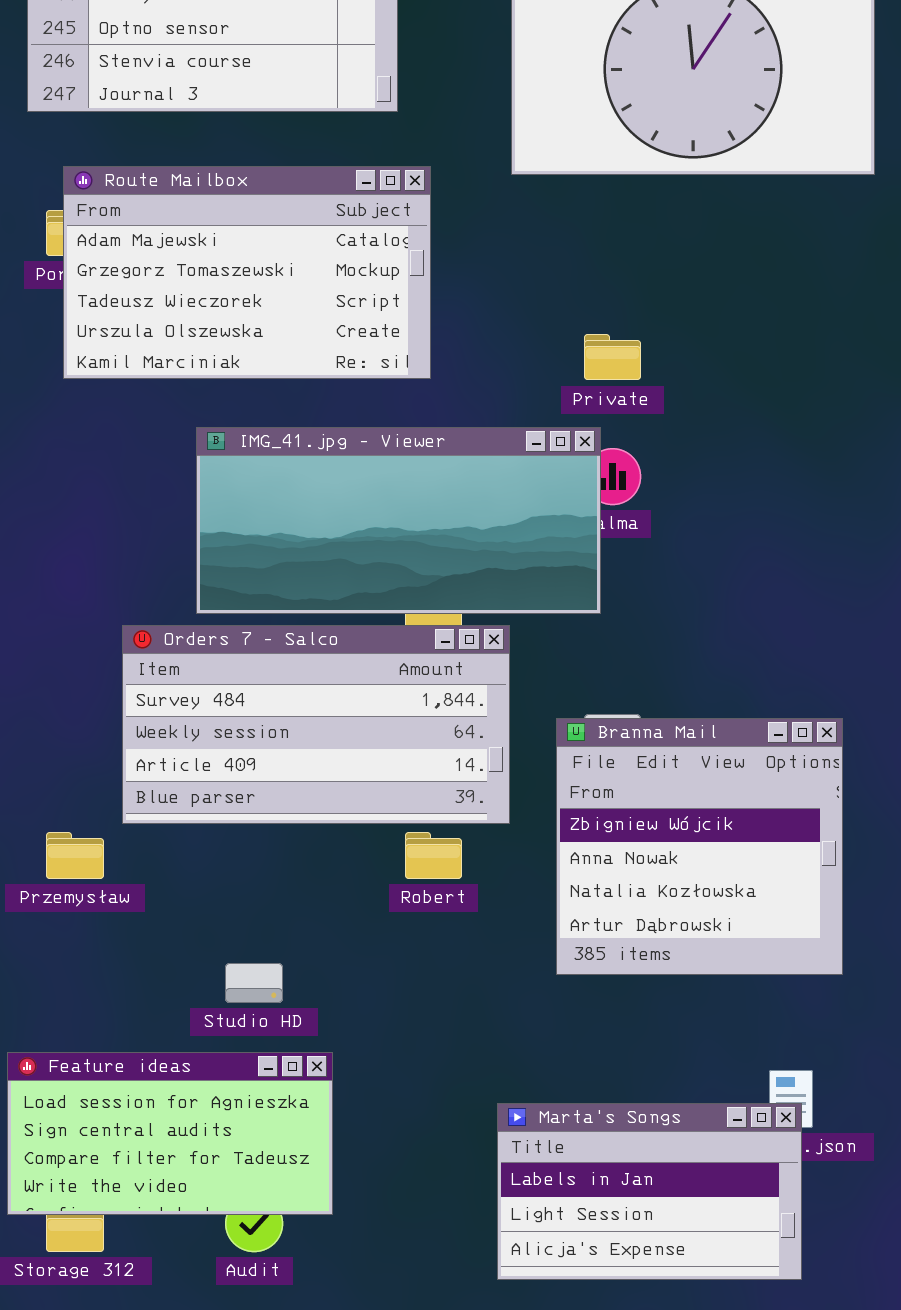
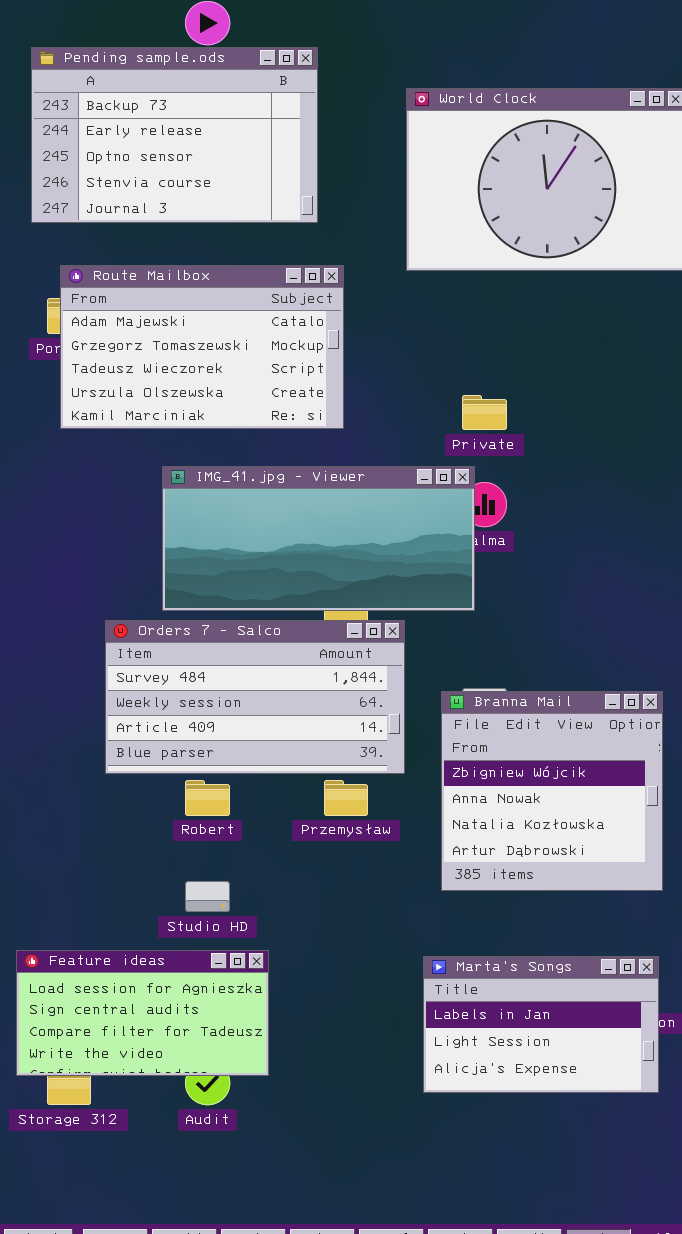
Przemysław: [46,832,104,879] -> [324,780,368,816], moved
Robert: [405,832,462,879] -> [185,780,230,816], moved
Marta's Songs: [497,1103,802,1280] -> [423,956,659,1093], moved

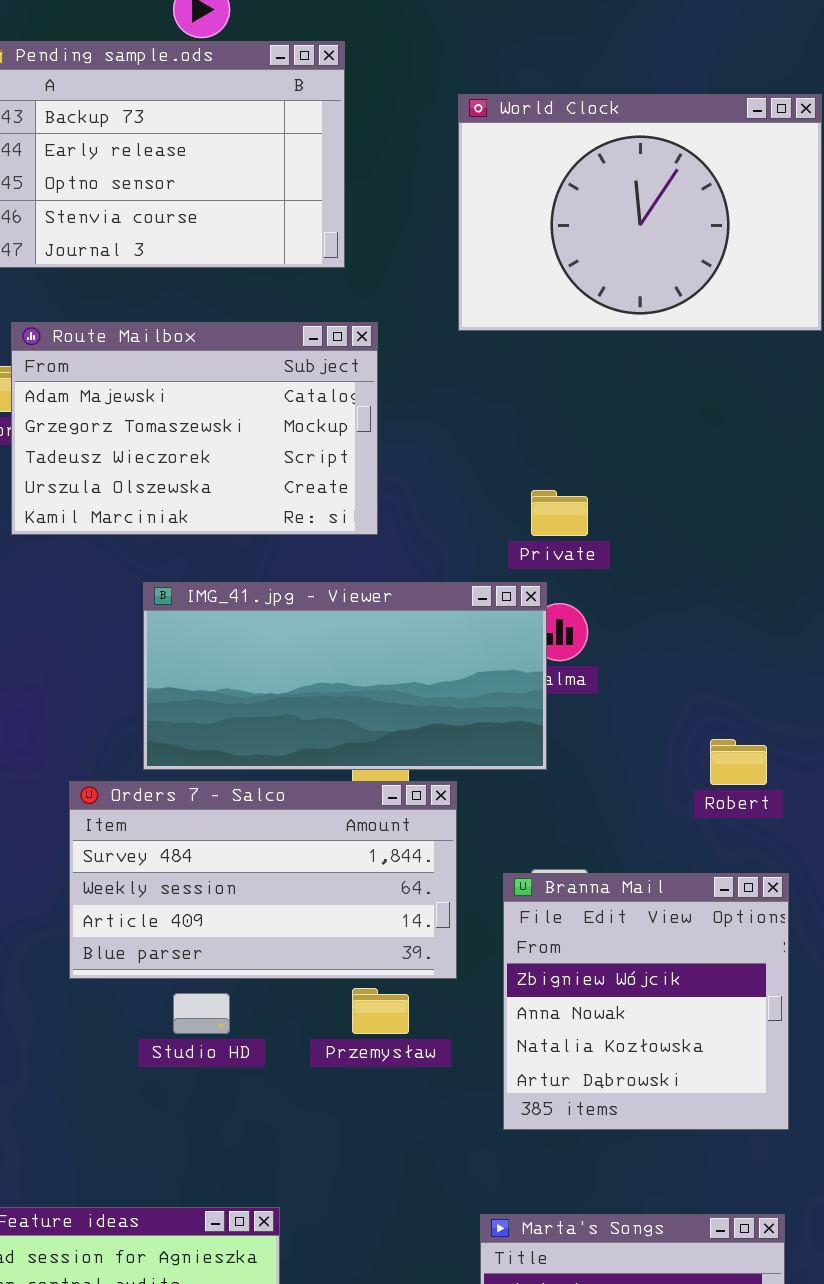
Robert: [185,780,230,816] -> [710,739,767,785], moved
Studio HD: [185,881,230,912] -> [173,993,230,1034], moved

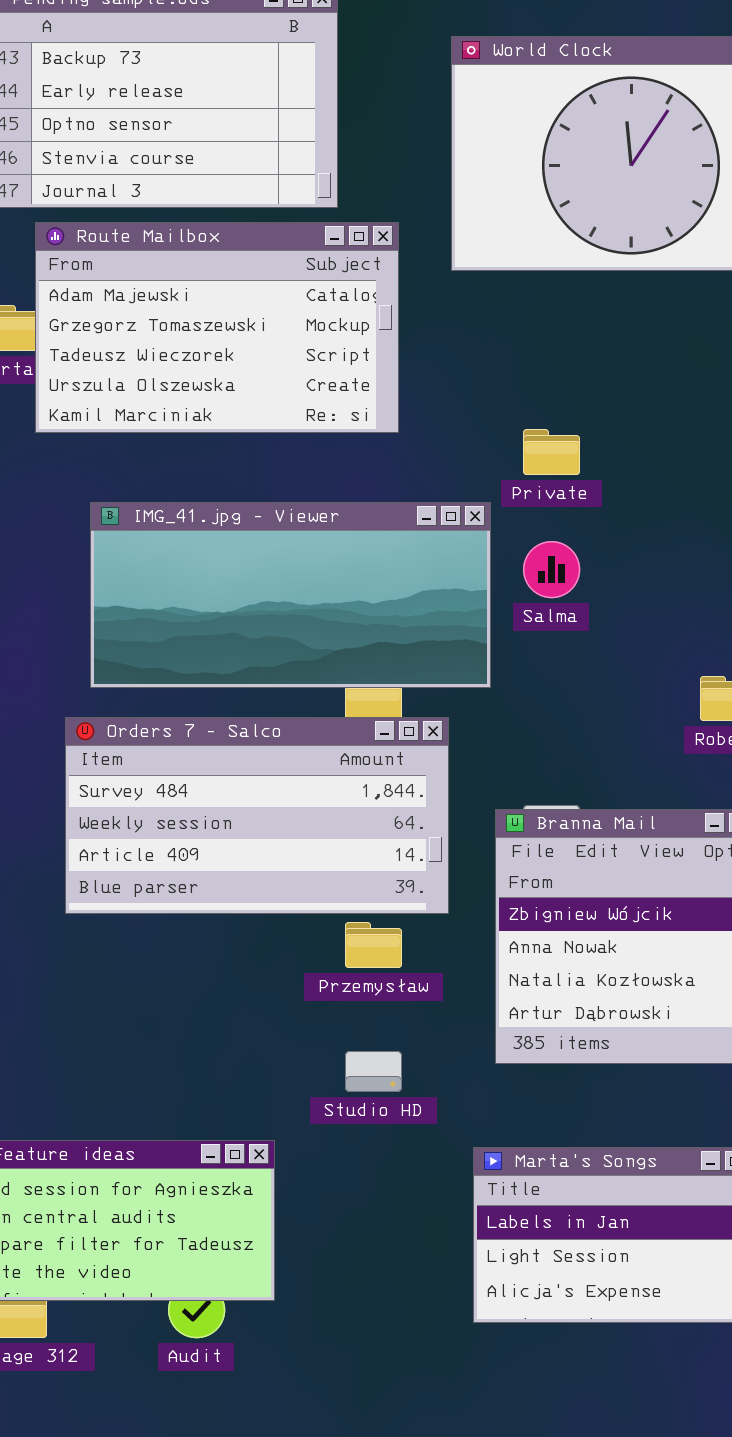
Route Mailbox: [11,322,378,535] -> [35,222,399,433], moved
IMG_41.jpg - Viewer: [143,582,547,770] -> [90,502,491,688], moved
Studio HD: [173,993,230,1034] -> [345,1051,402,1092], moved

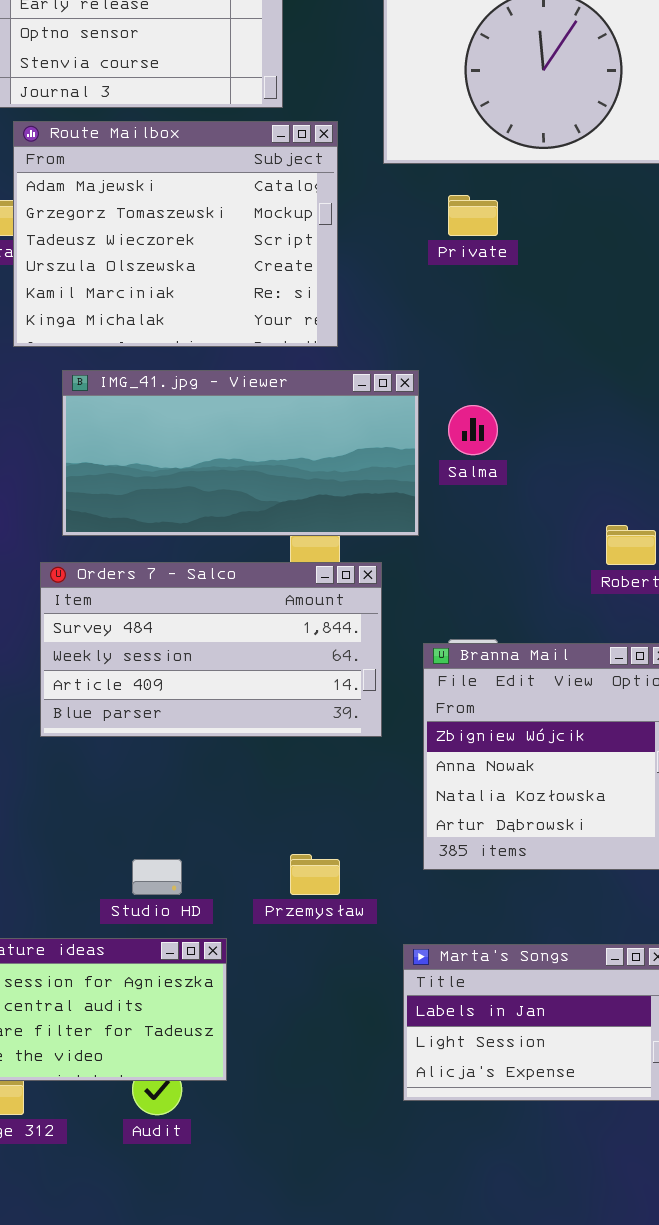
Route Mailbox: [35,222,399,433] -> [13,121,338,347], resized
Private: [523,429,580,475] -> [448,195,498,236], moved
Przemysław: [345,922,402,968] -> [290,854,340,895], moved
Studio HD: [345,1051,402,1092] -> [132,859,182,895], moved

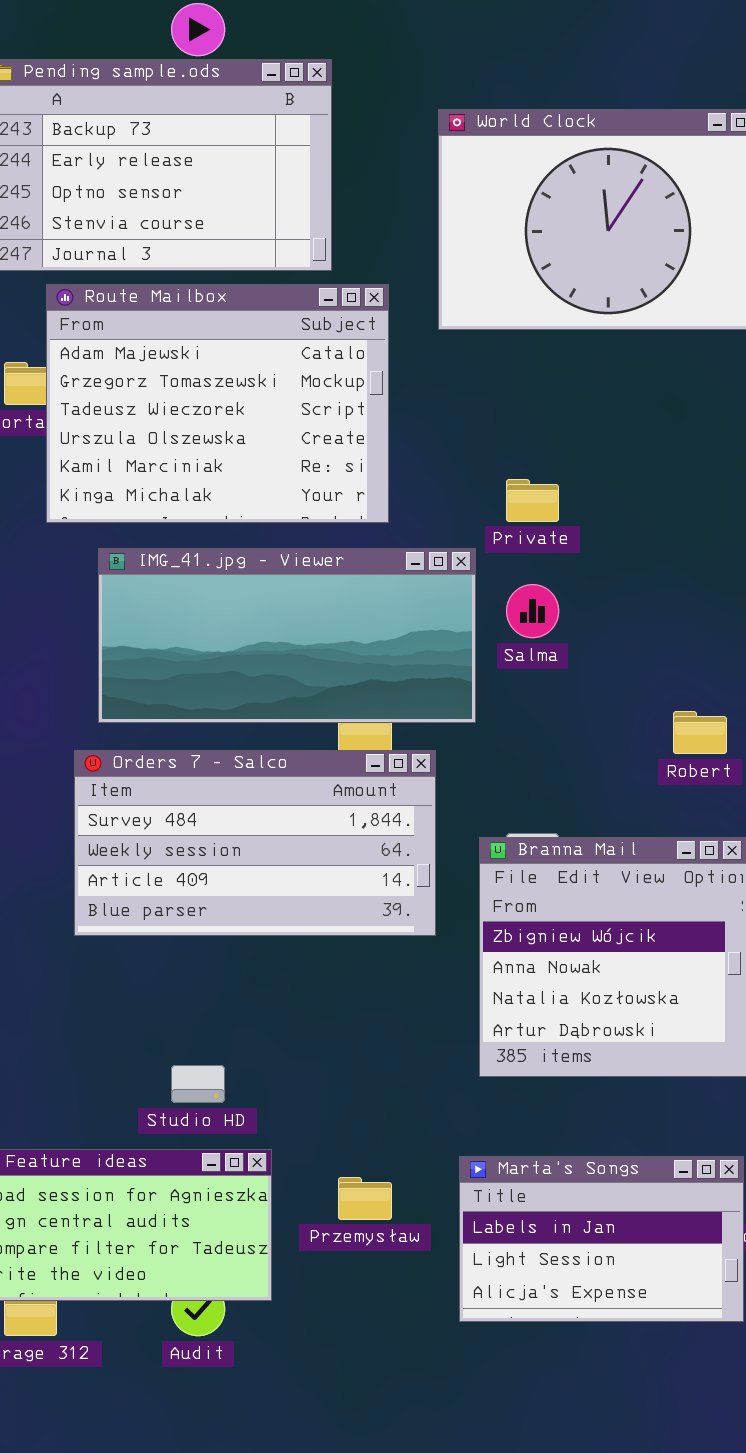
Private: [448,195,498,236] -> [506,479,559,522], moved
Przemysław: [290,854,340,895] -> [338,1177,392,1220], moved

